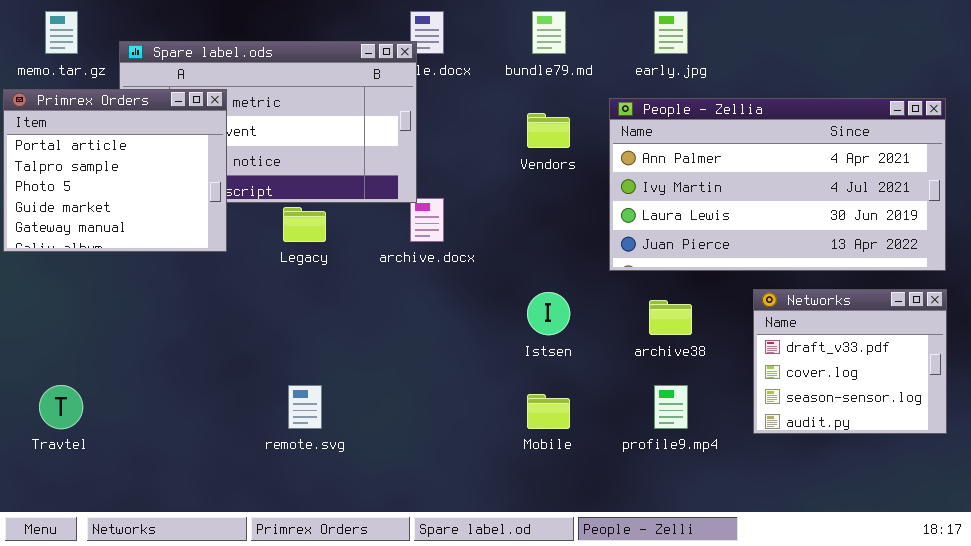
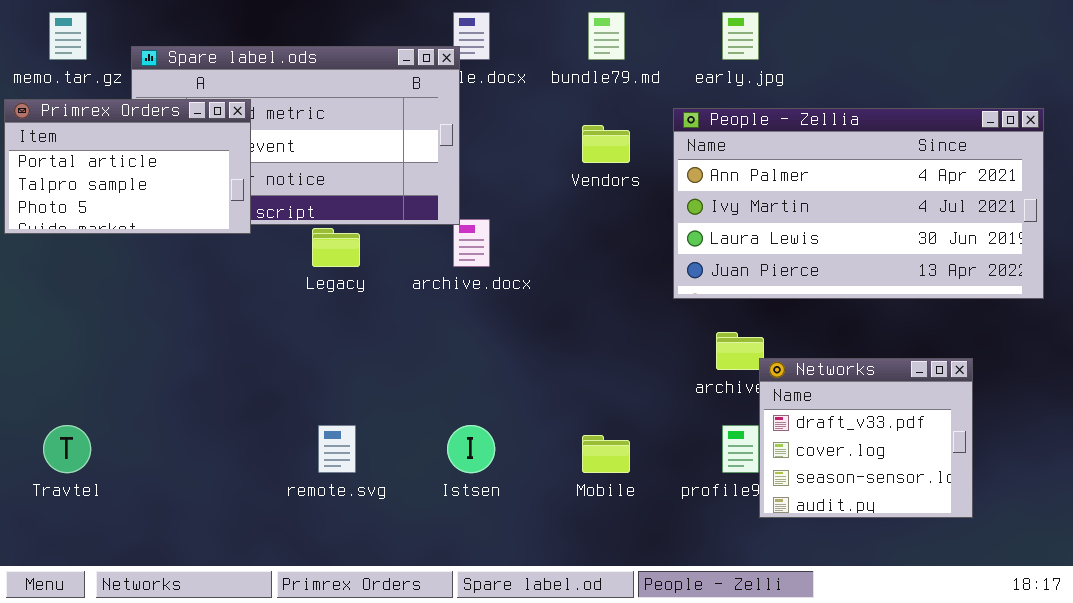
Primrex Orders: [3,89,227,252] -> [4,99,251,234], resized
Networks: [753,289,947,434] -> [759,358,973,518], moved
Istsen: [527,292,570,335] -> [447,425,495,473], moved

